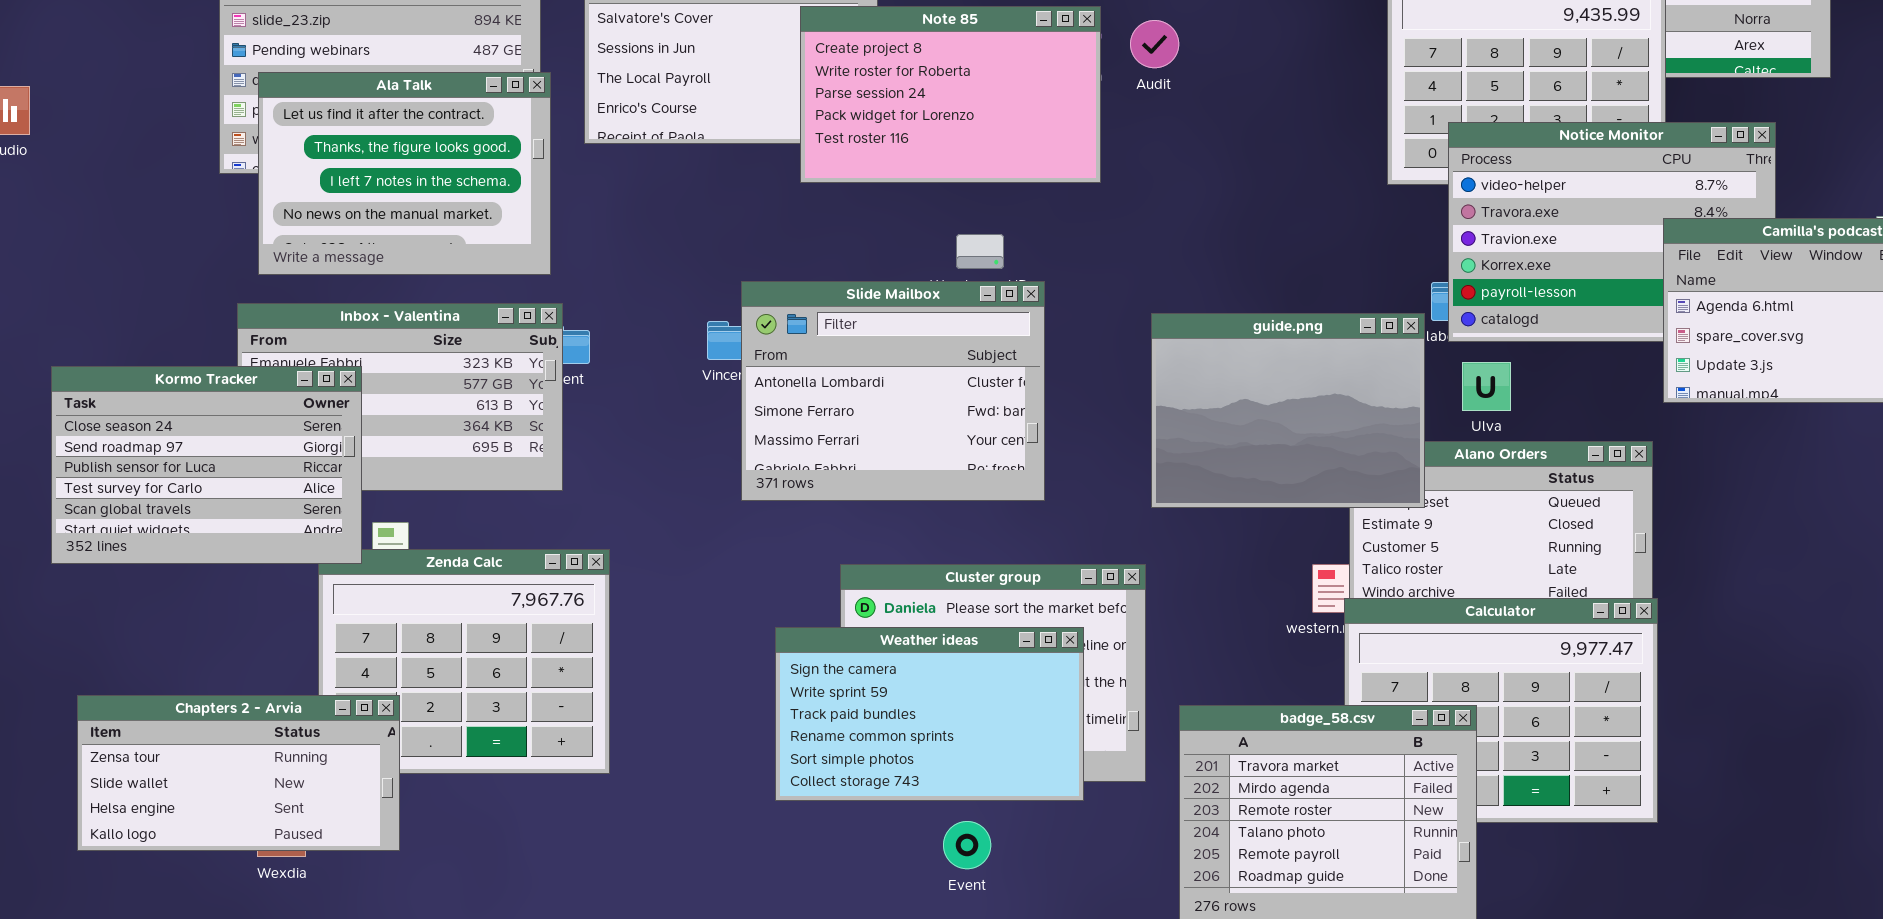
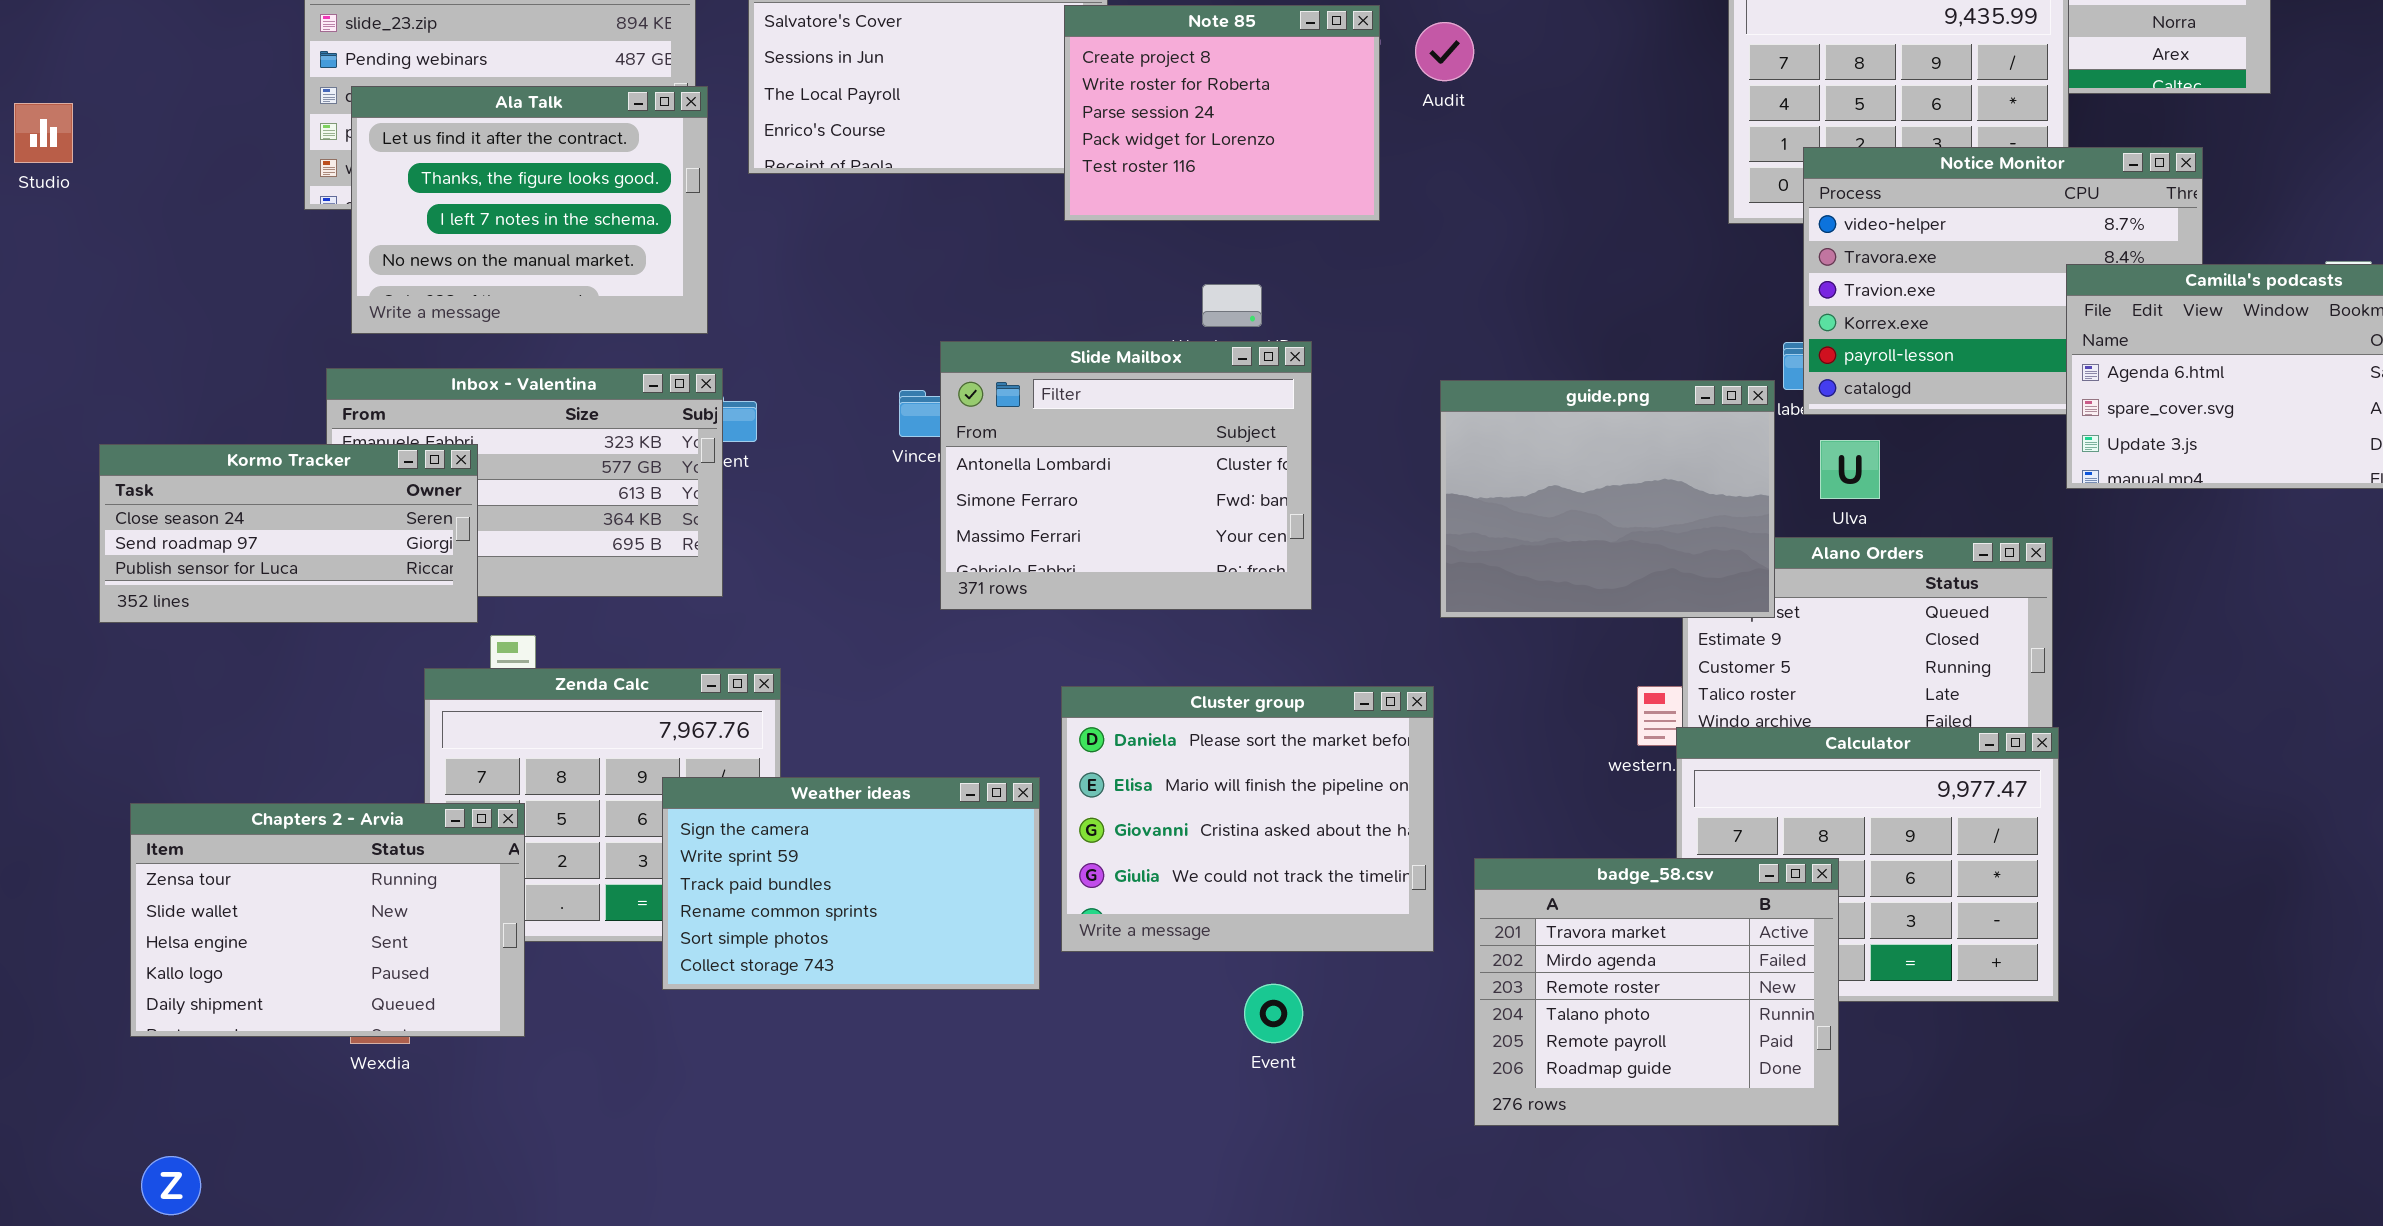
Note 85: [800,6,1101,183] -> [1064,5,1380,221], resized
Kormo Tracker: [51,366,362,564] -> [99,444,478,623], resized
Weather ideas: [775,627,1084,801] -> [662,777,1040,990], moved
Chapters 2 - Arvia: [77,695,400,851] -> [130,803,525,1037], resized
Event: [943,821,991,869] -> [1244,984,1303,1043], moved

